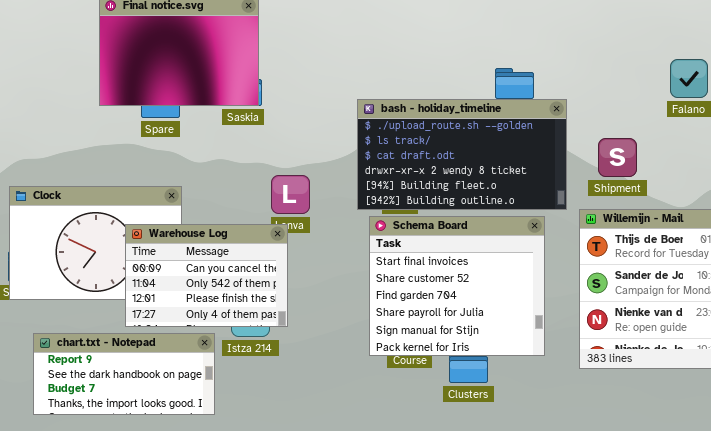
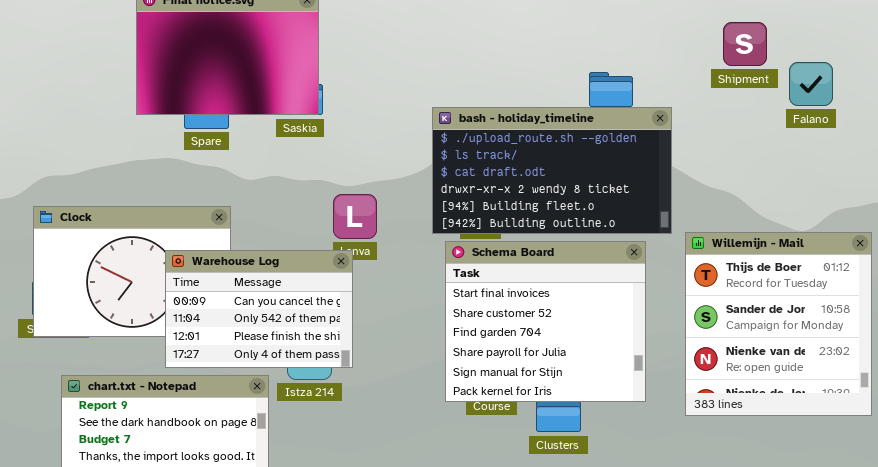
Shipment: [598,138,637,177] -> [723,22,767,66], moved

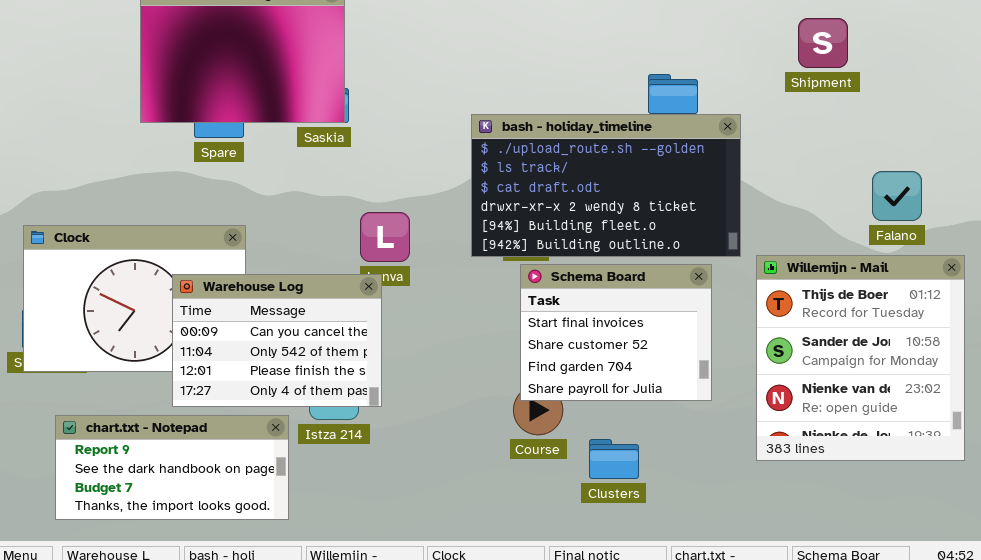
Falano: [789,62,833,106] -> [872,171,922,221], moved
Schema Board: [445,241,646,402] -> [520,264,712,401], resized

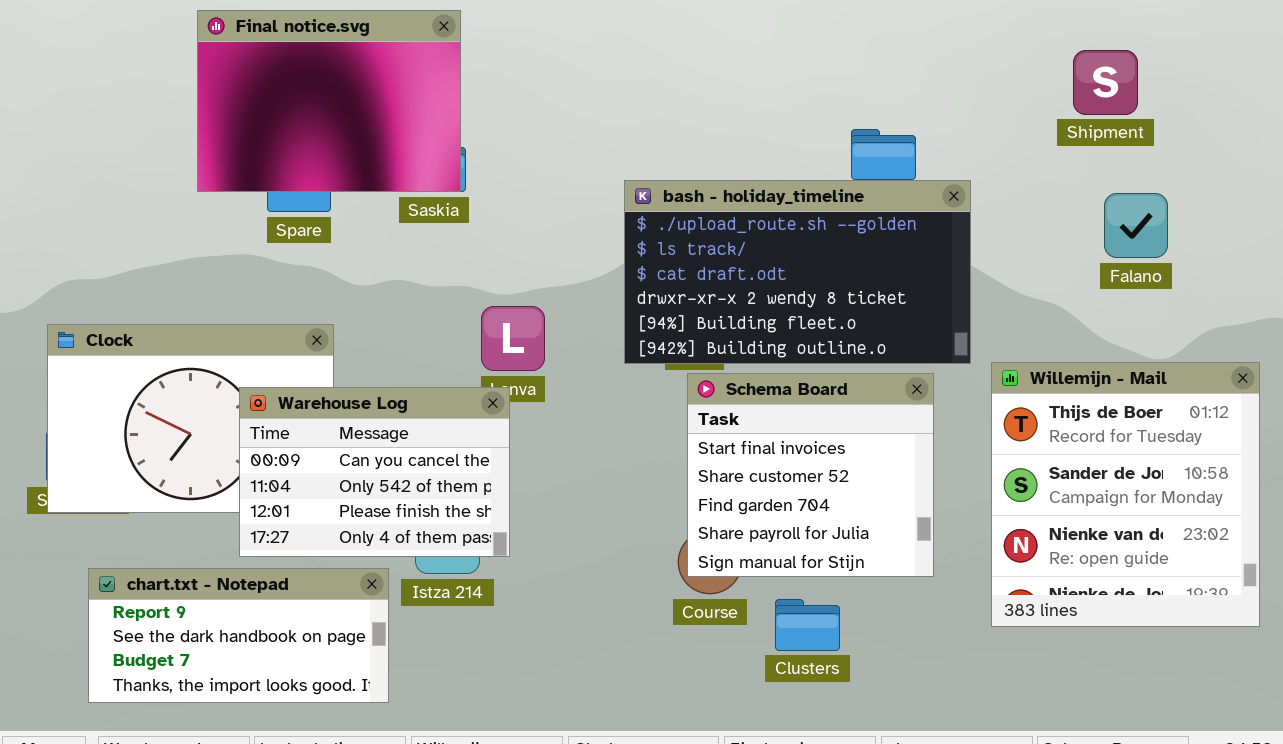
Shipment: [798,18,848,68] -> [1073,50,1138,115], moved
Falano: [872,171,922,221] -> [1104,193,1168,258], moved
Schema Board: [520,264,712,401] -> [687,373,934,577], resized

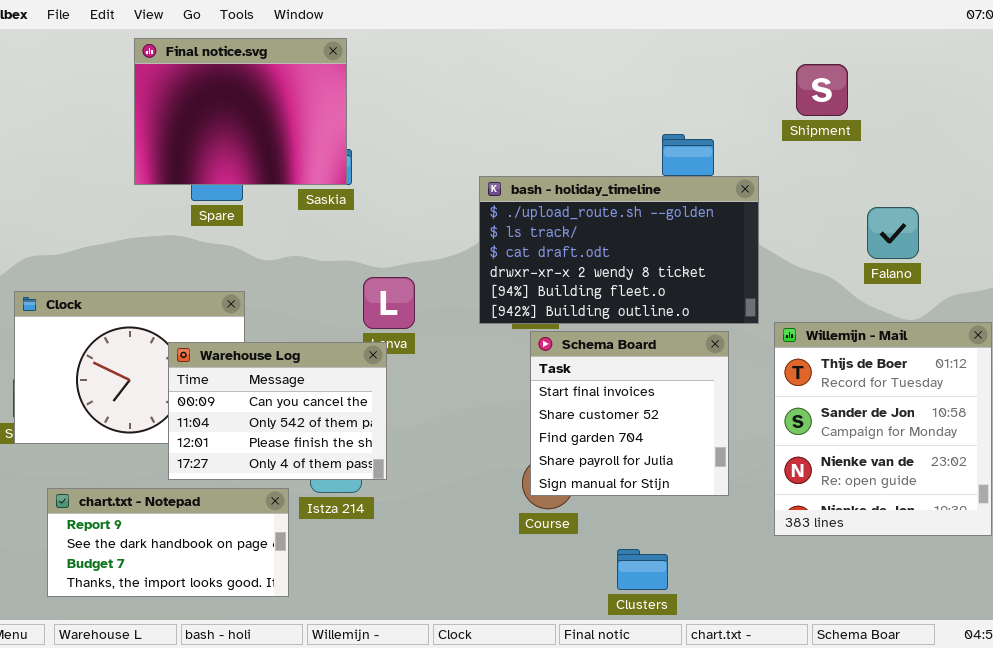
Shipment: [1073,50,1138,115] -> [796,64,848,116], moved
Falano: [1104,193,1168,258] -> [867,207,919,259], moved
Clusters: [775,599,840,651] -> [617,549,668,590], moved

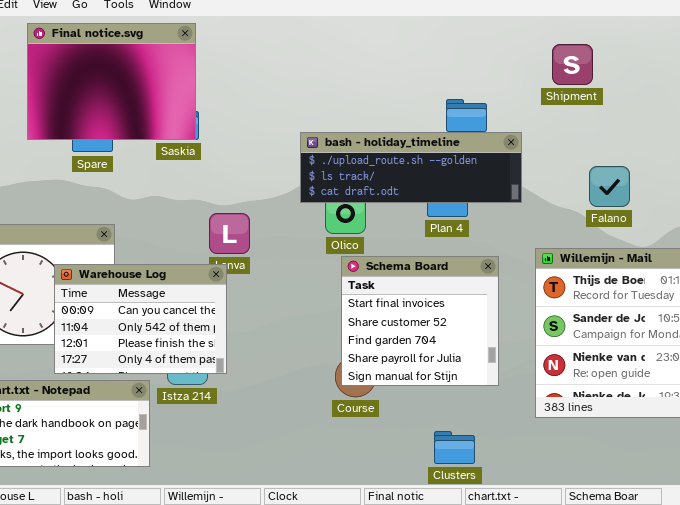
bash - holiday_timeline: [479,176,759,324] -> [300,132,522,203], resized
Falano: [867,207,919,259] -> [589,166,630,207], moved
Clusters: [617,549,668,590] -> [434,431,475,464], moved

